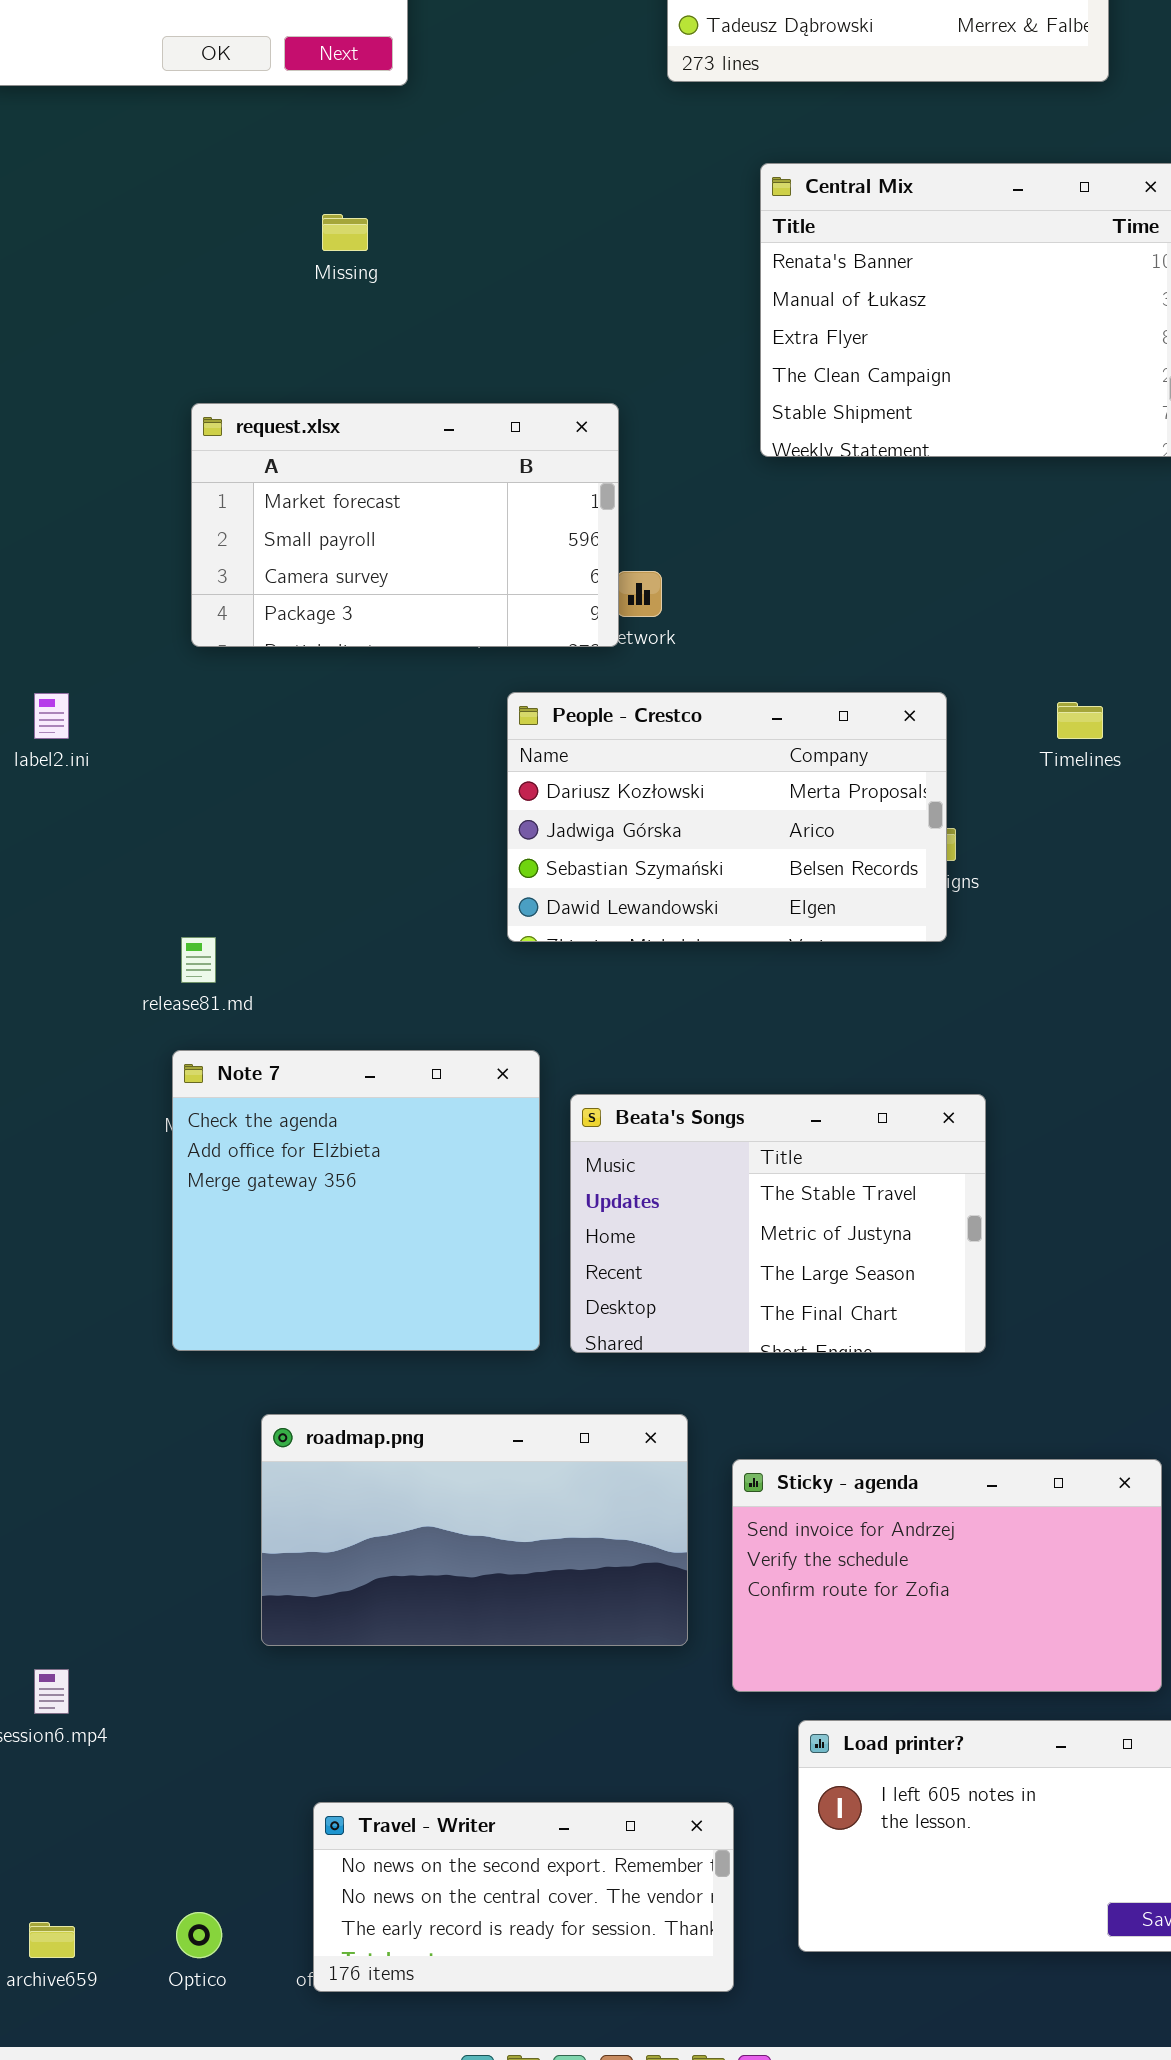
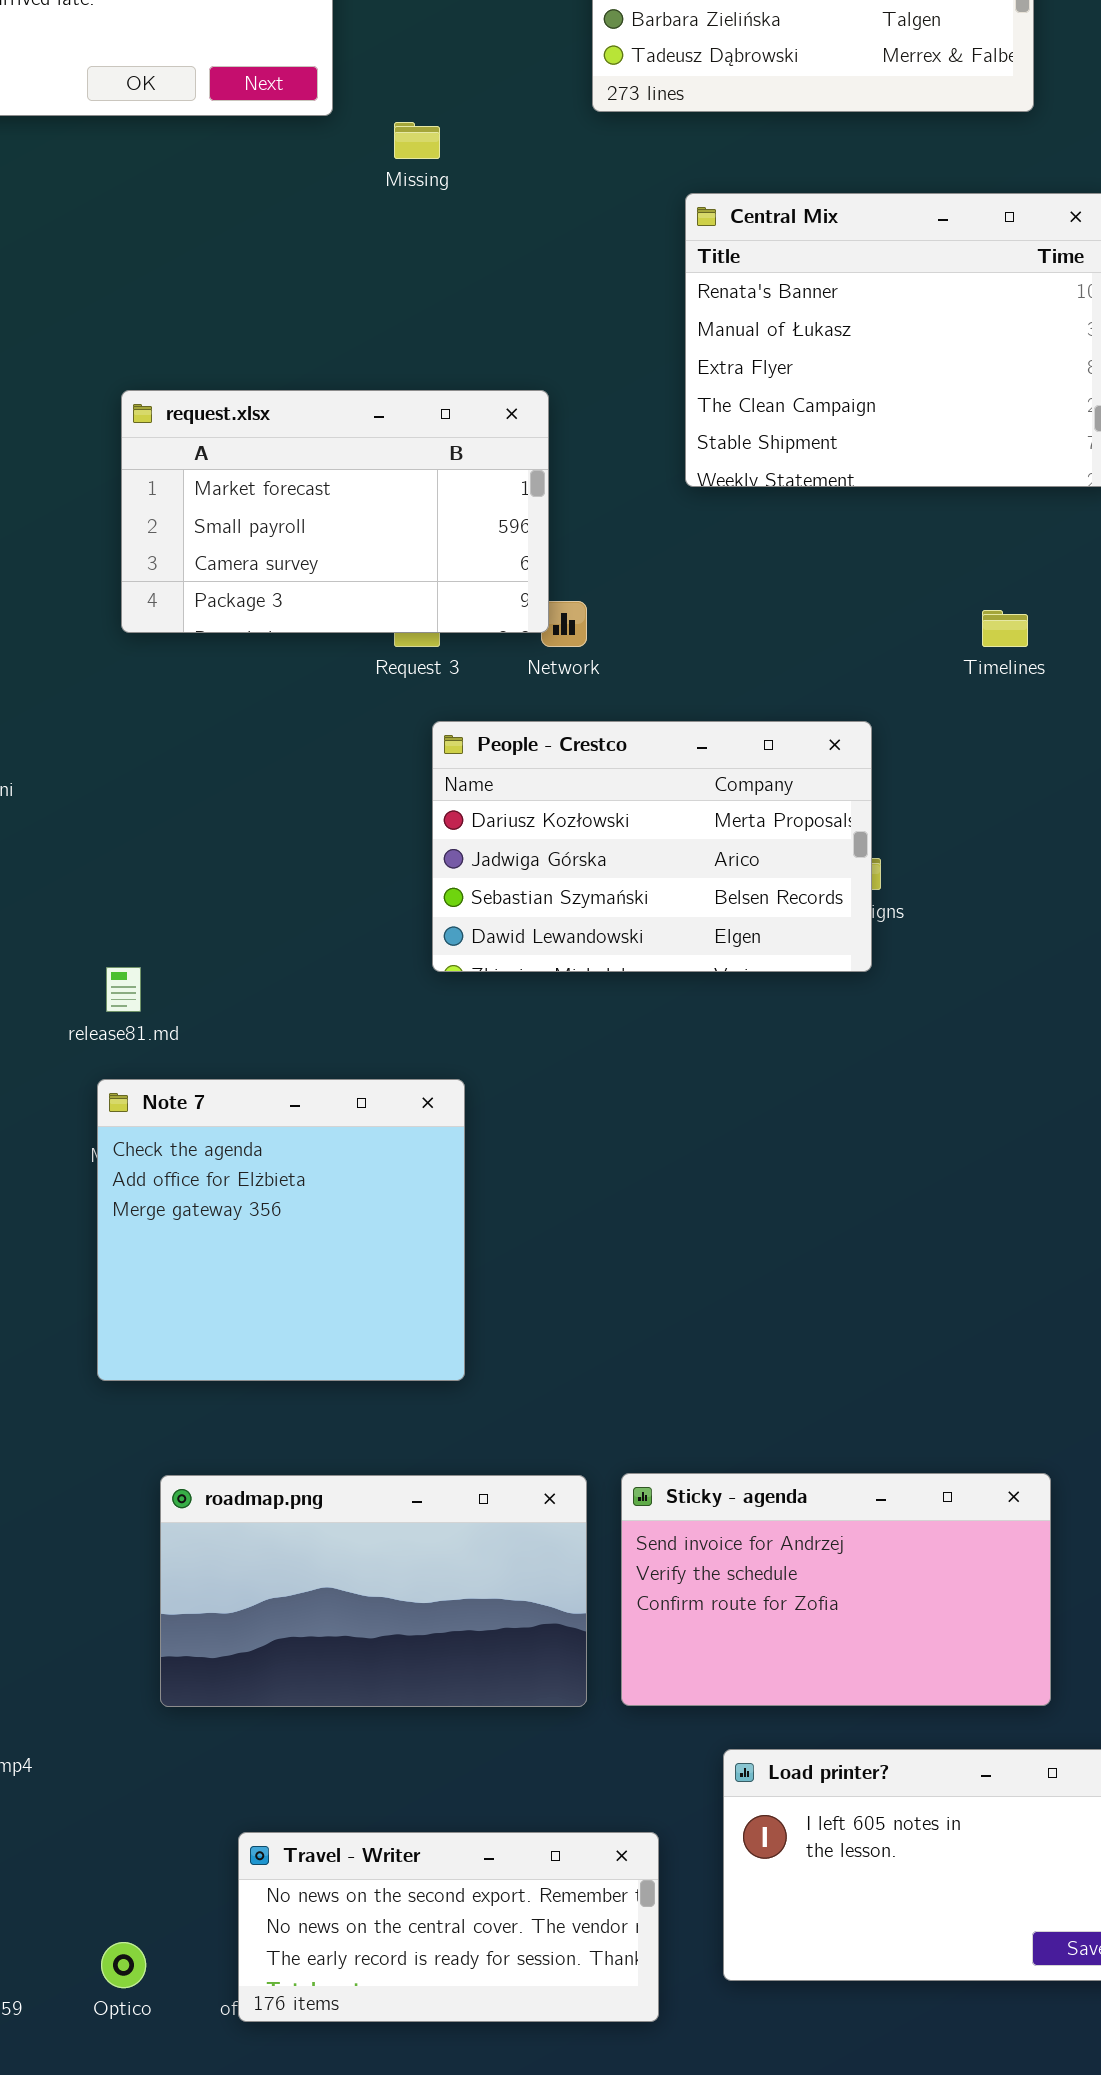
Missing: [322,214,368,251] -> [394,122,440,159], moved
request.xlsx: [191,403,619,647] -> [121,390,549,633], moved
Timelines: [1057,702,1103,739] -> [982,610,1028,647], moved
Beata's Songs: [570,1094,986,1353] -> none, closed
roadmap.png: [261,1414,688,1646] -> [160,1475,587,1707], moved
Sticky - agenda: [732,1459,1162,1692] -> [621,1473,1051,1706], moved

